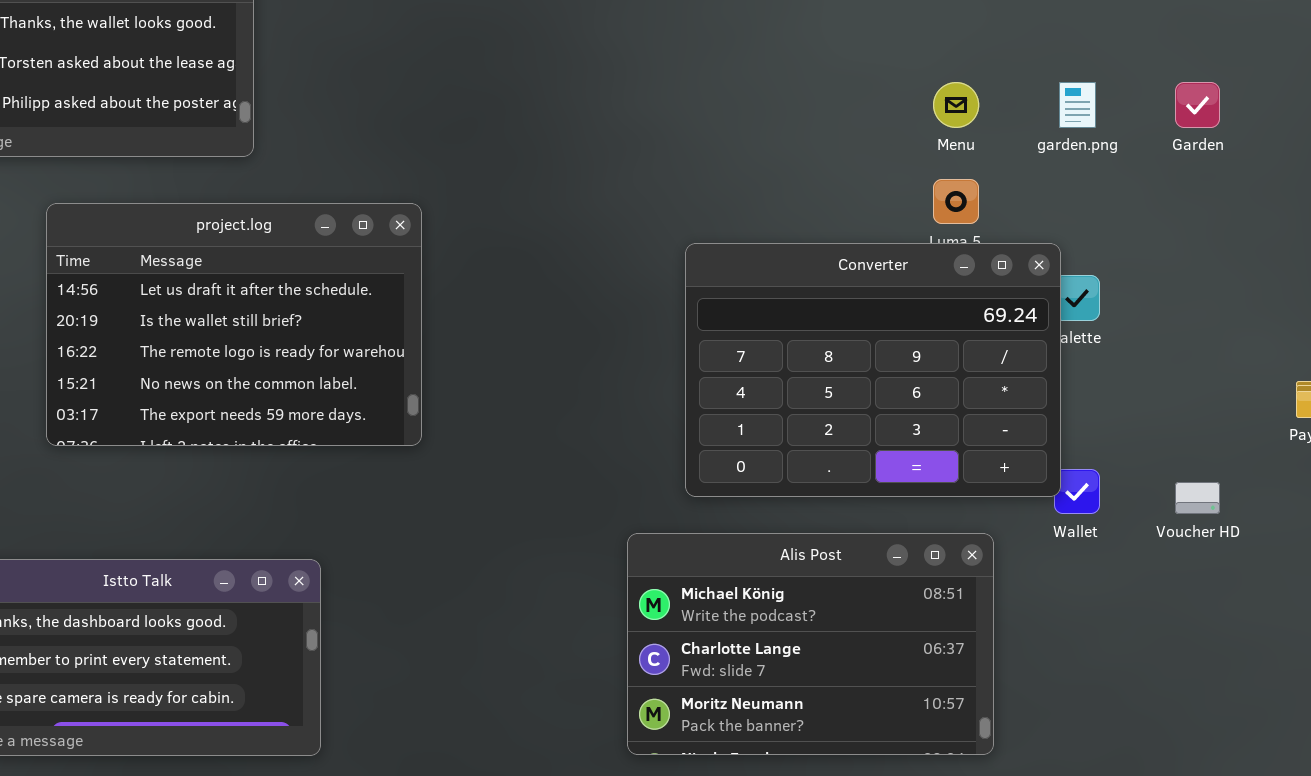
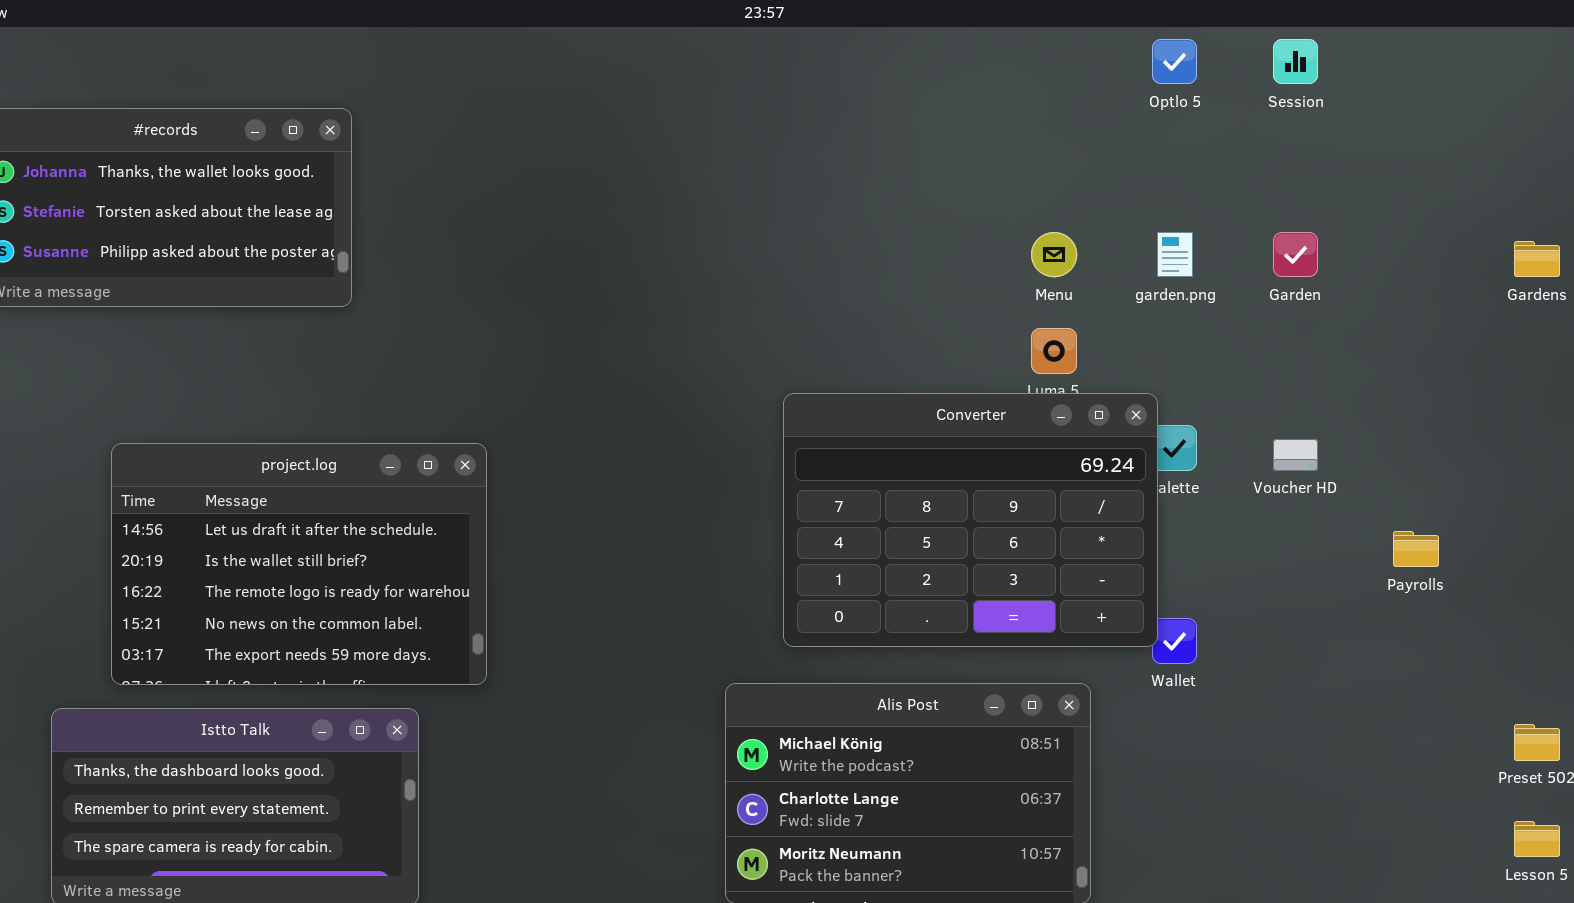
project.log: [46,203,422,446] -> [111,443,487,685], moved
Voucher HD: [1175,482,1220,514] -> [1273,439,1318,471], moved

